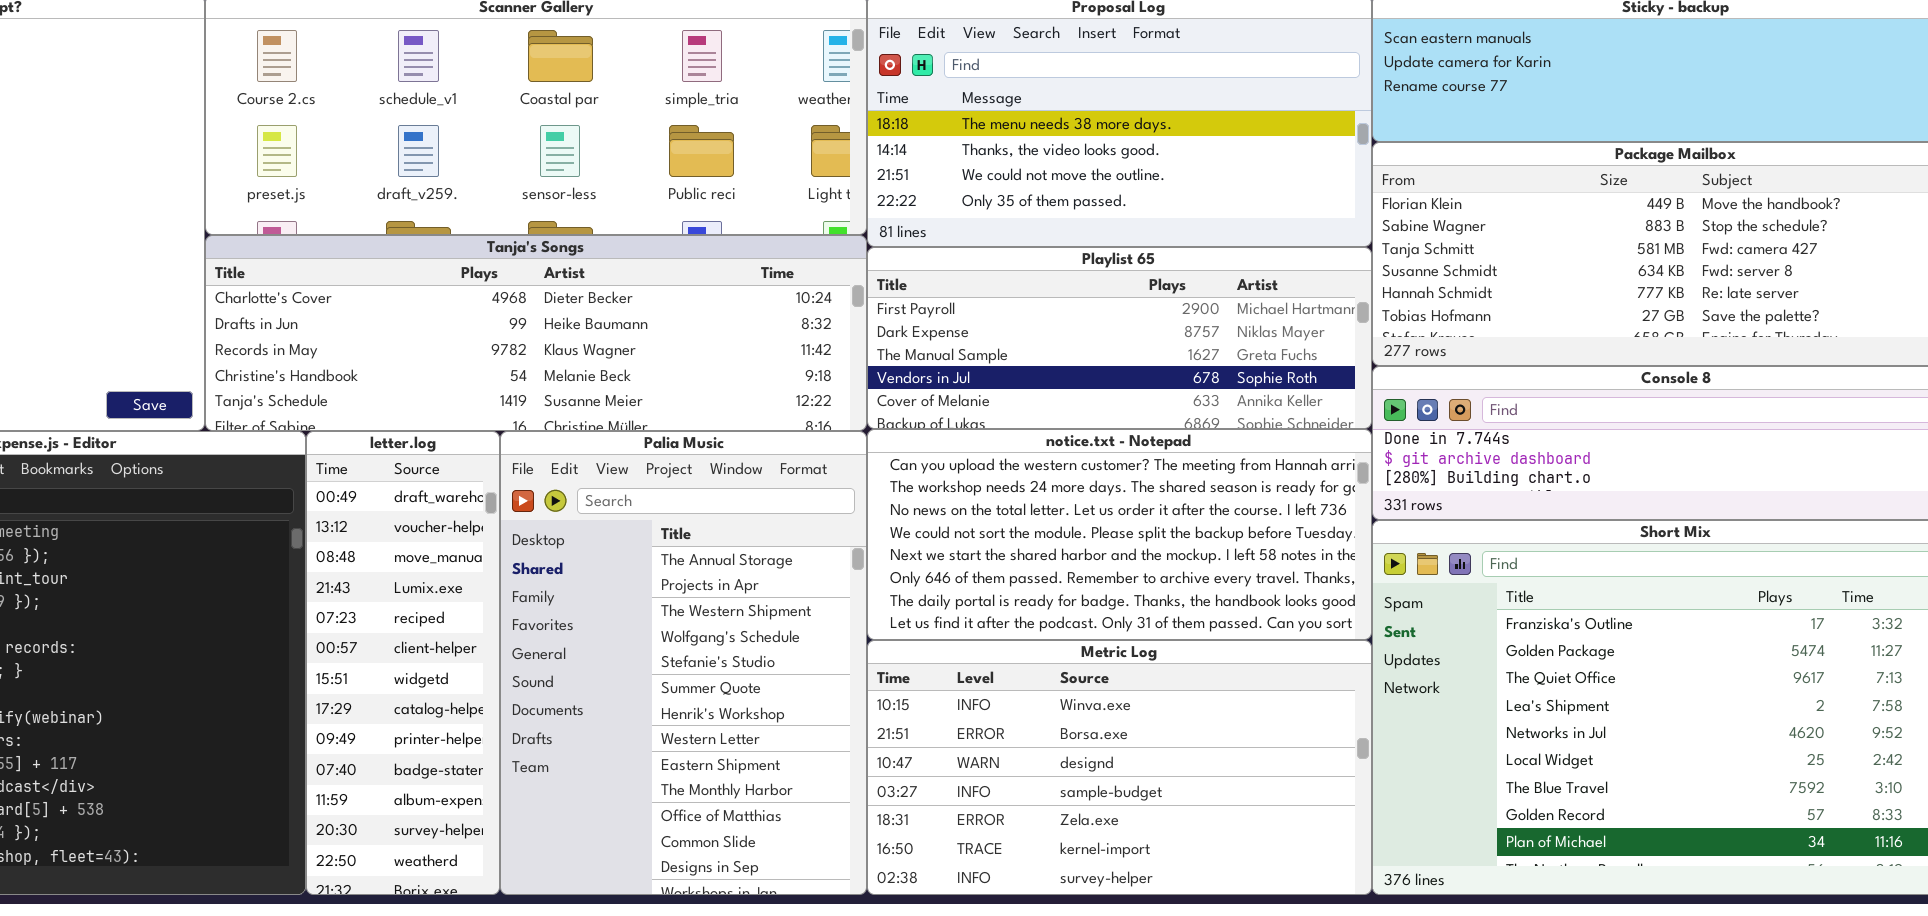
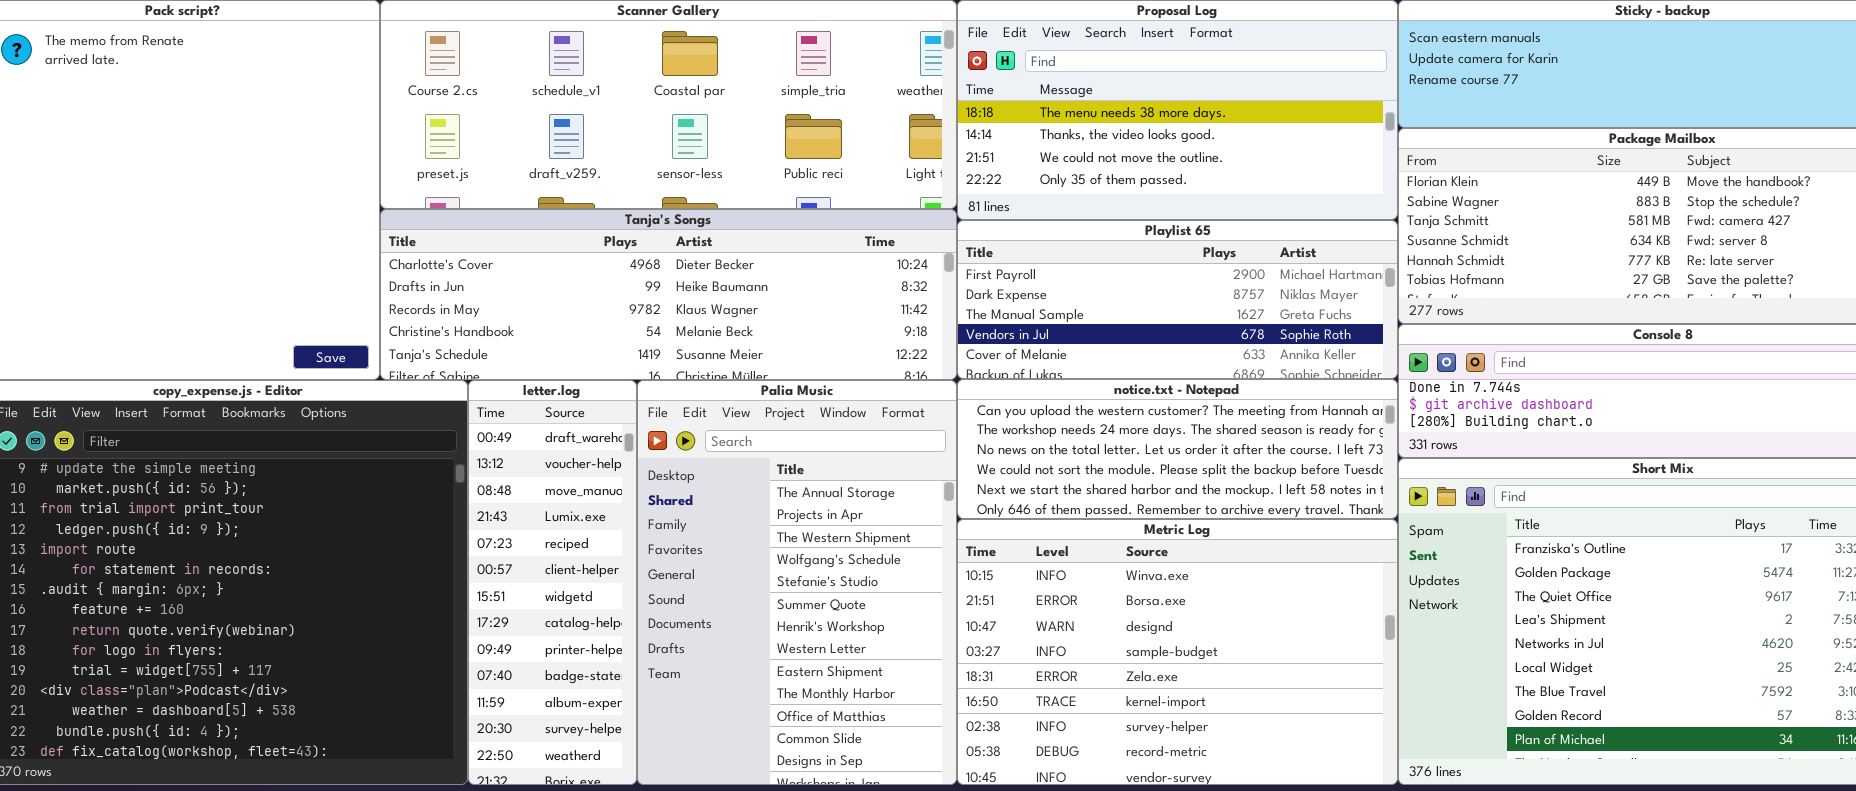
notice.txt - Notepad: [867,429,1372,640] -> [957,379,1398,519], resized
Metric Log: [867,640,1372,895] -> [957,519,1398,785], resized

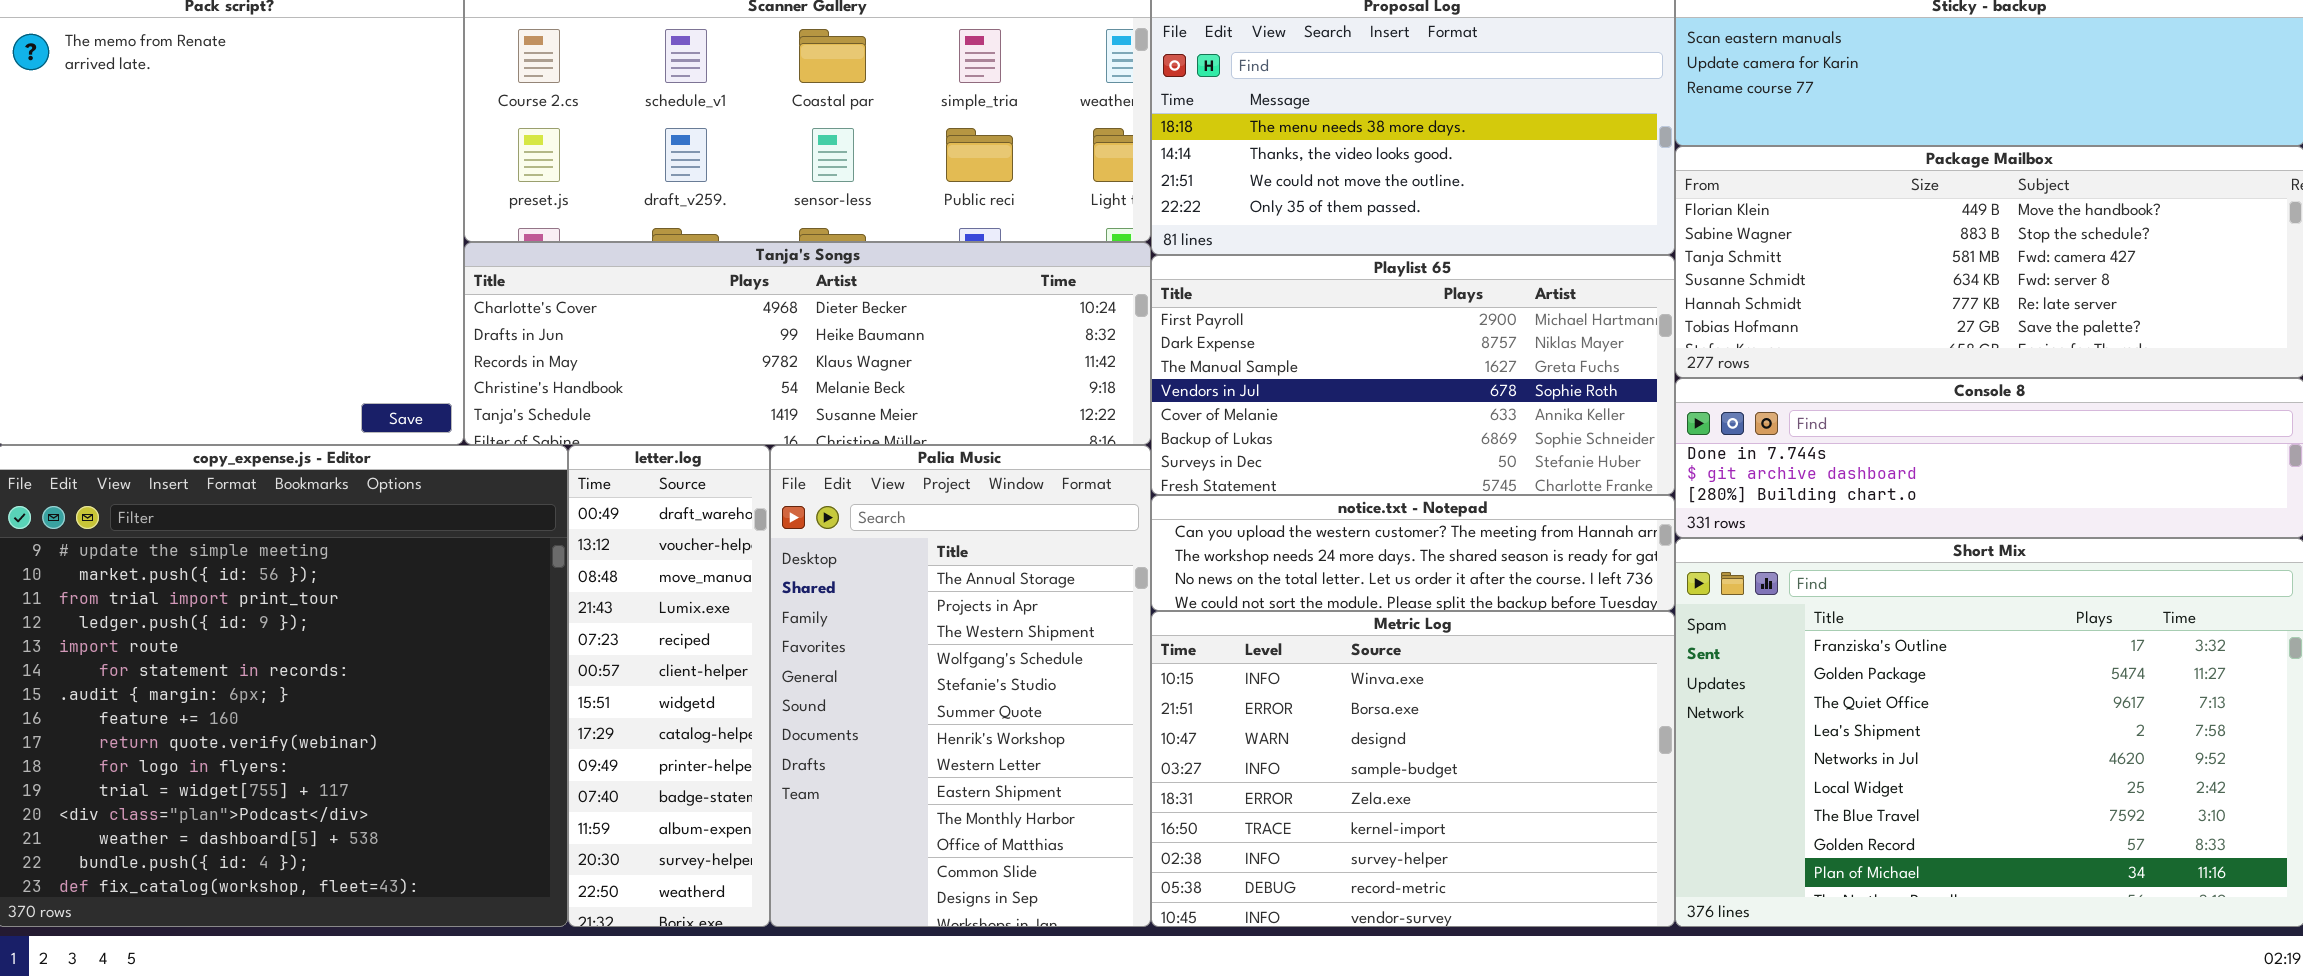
Playlist 65: [957,220,1398,379] -> [1151,255,1675,495], resized
notice.txt - Notepad: [957,379,1398,519] -> [1151,495,1675,611], resized

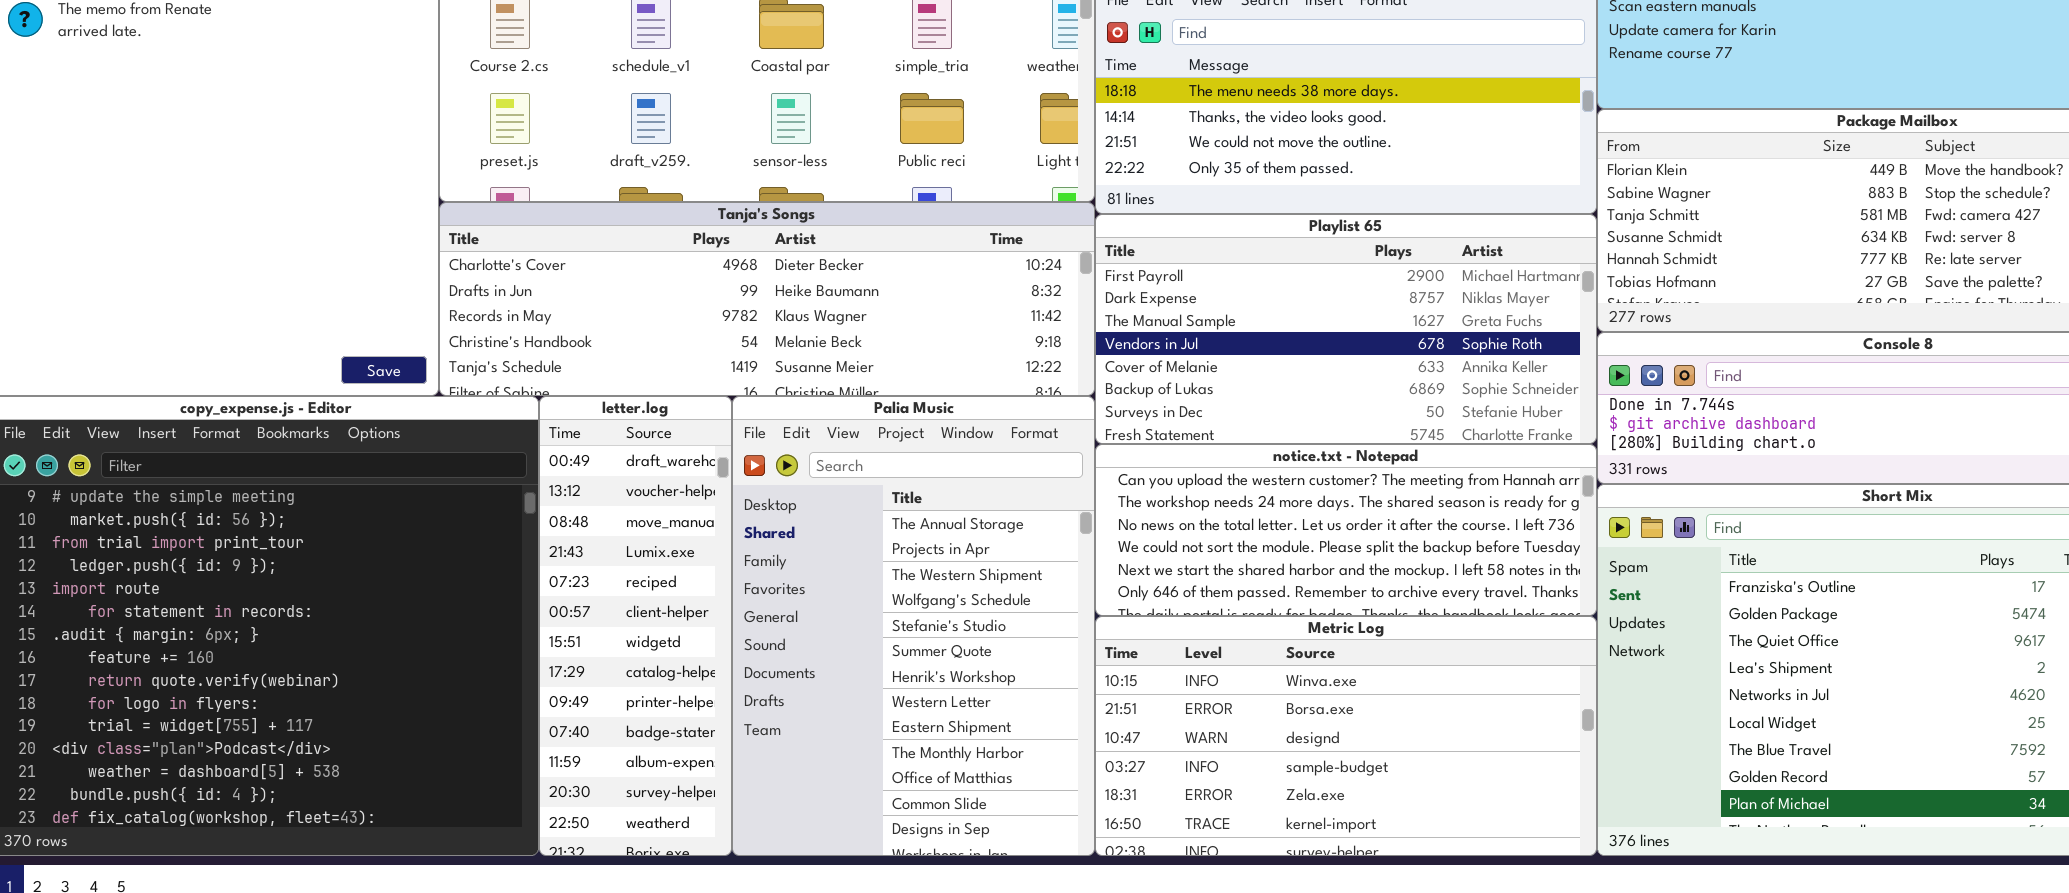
notice.txt - Notepad: [1151,495,1675,611] -> [1095,444,1597,616], resized
Metric Log: [1151,611,1675,927] -> [1095,616,1597,856], resized

